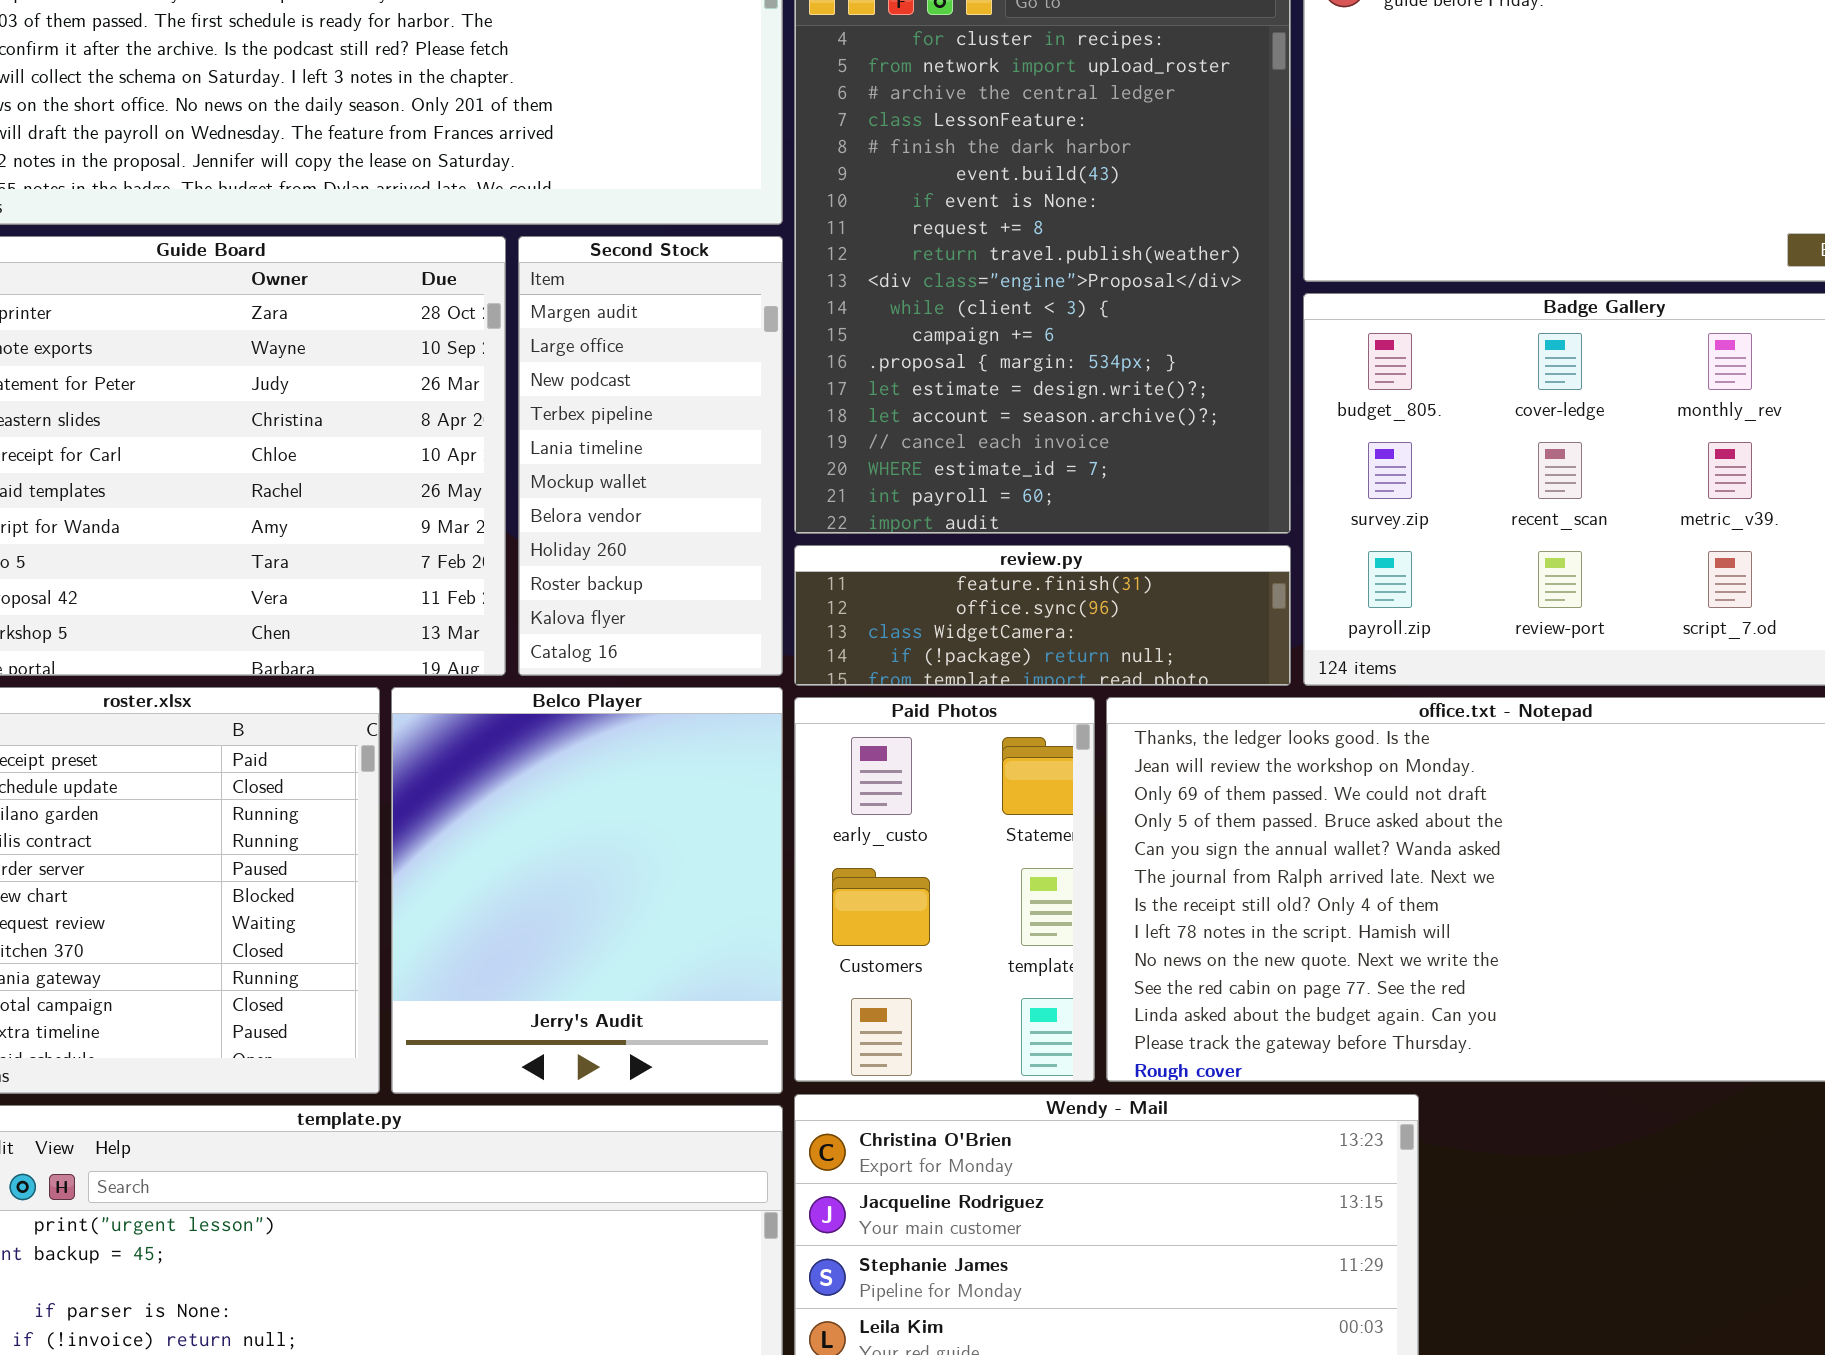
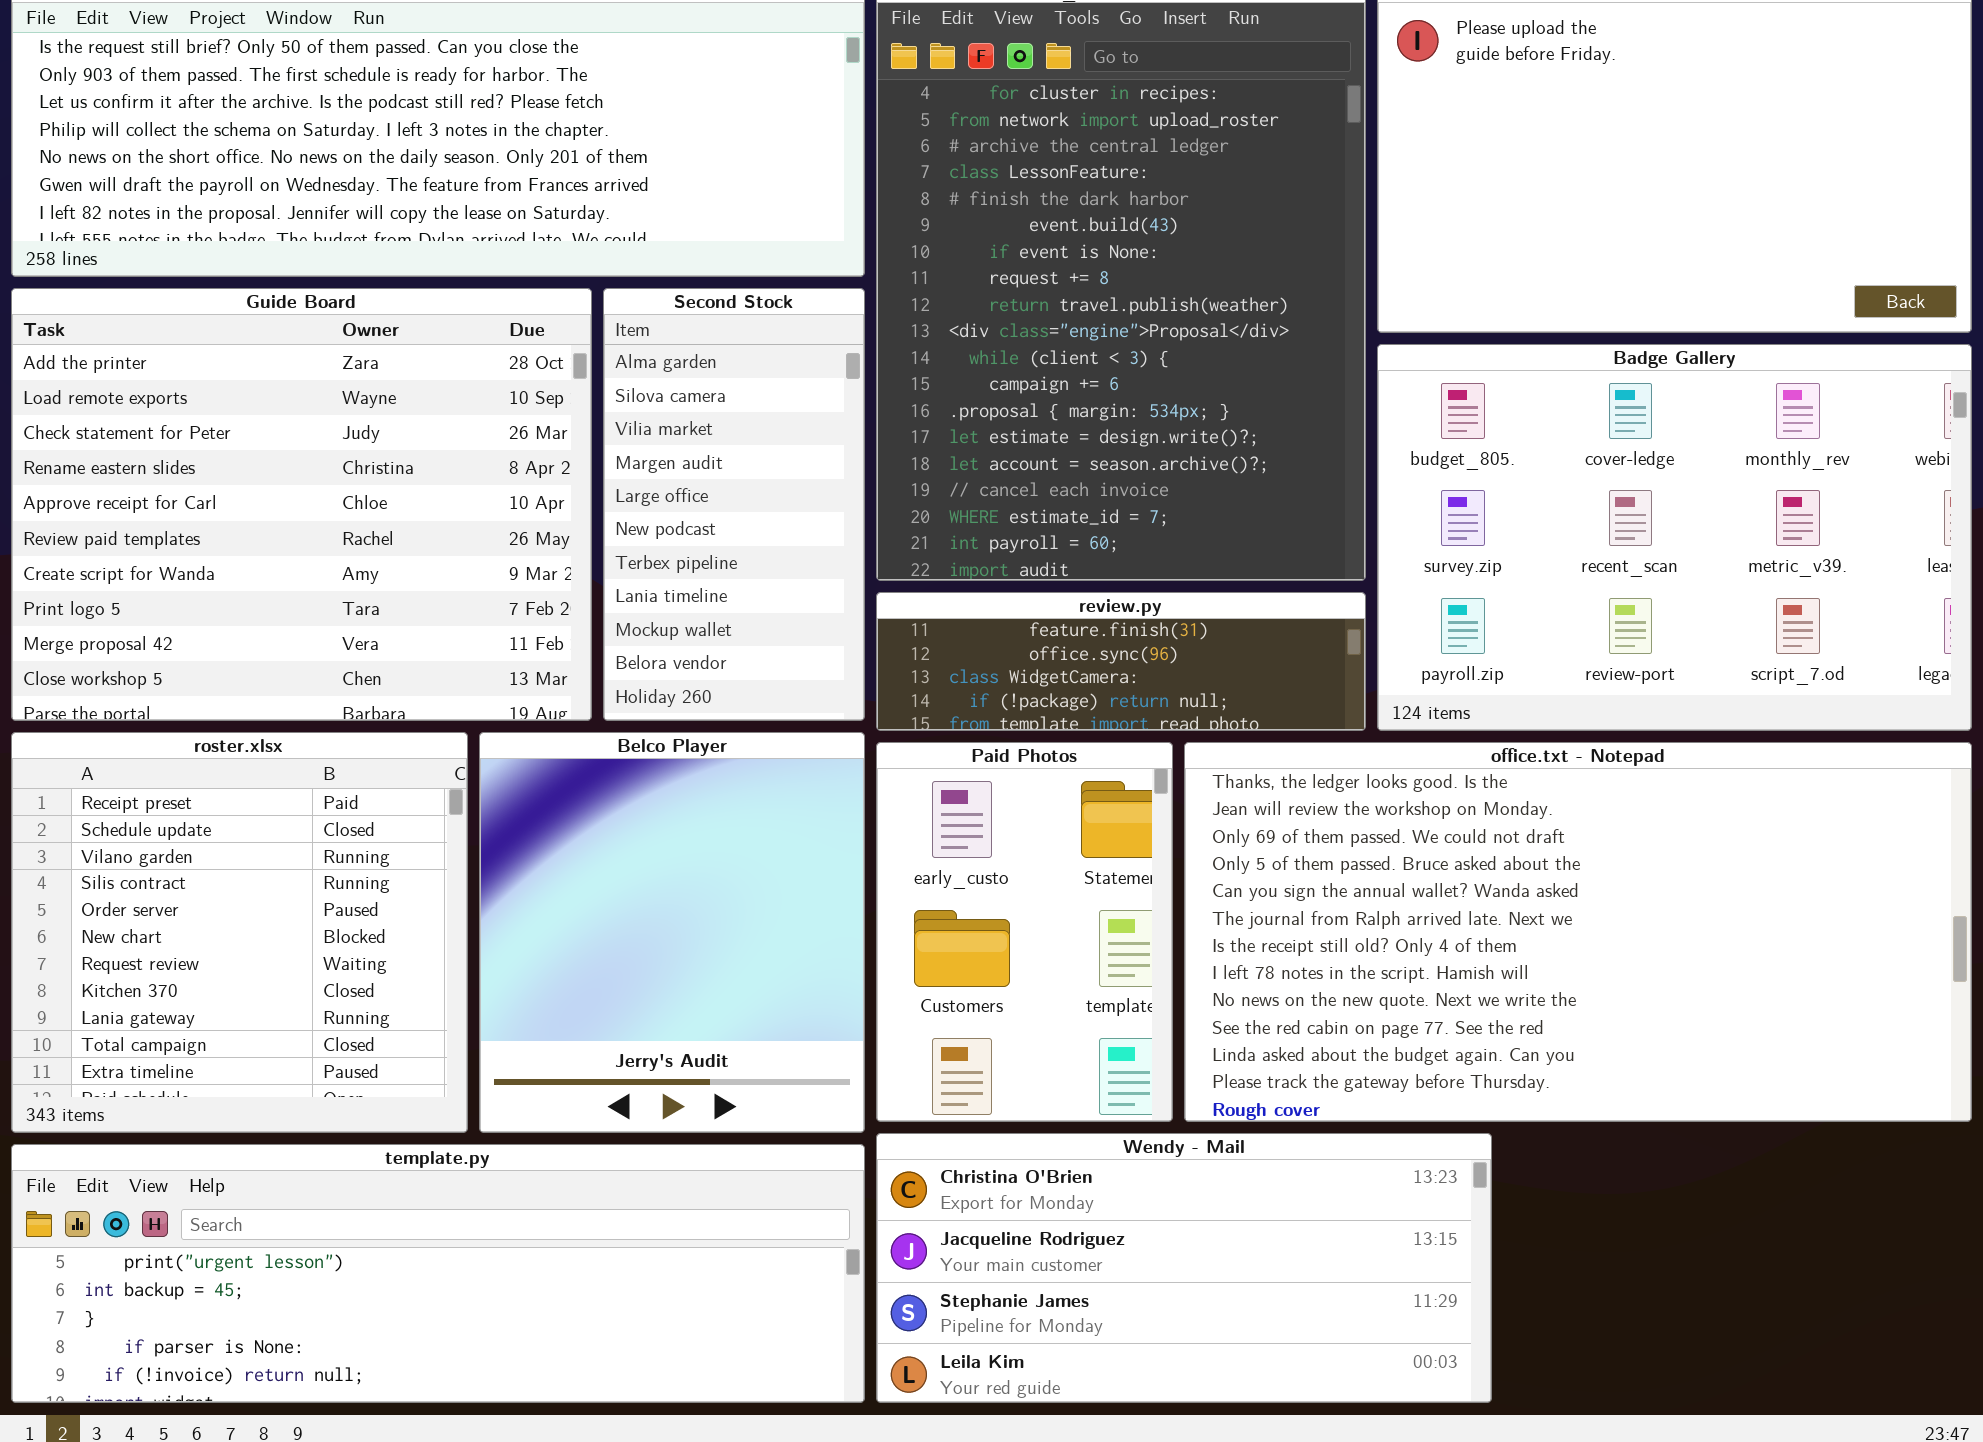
Second Stock: [518,236,783,676] -> [603,288,865,721], scrolled up 3 rows

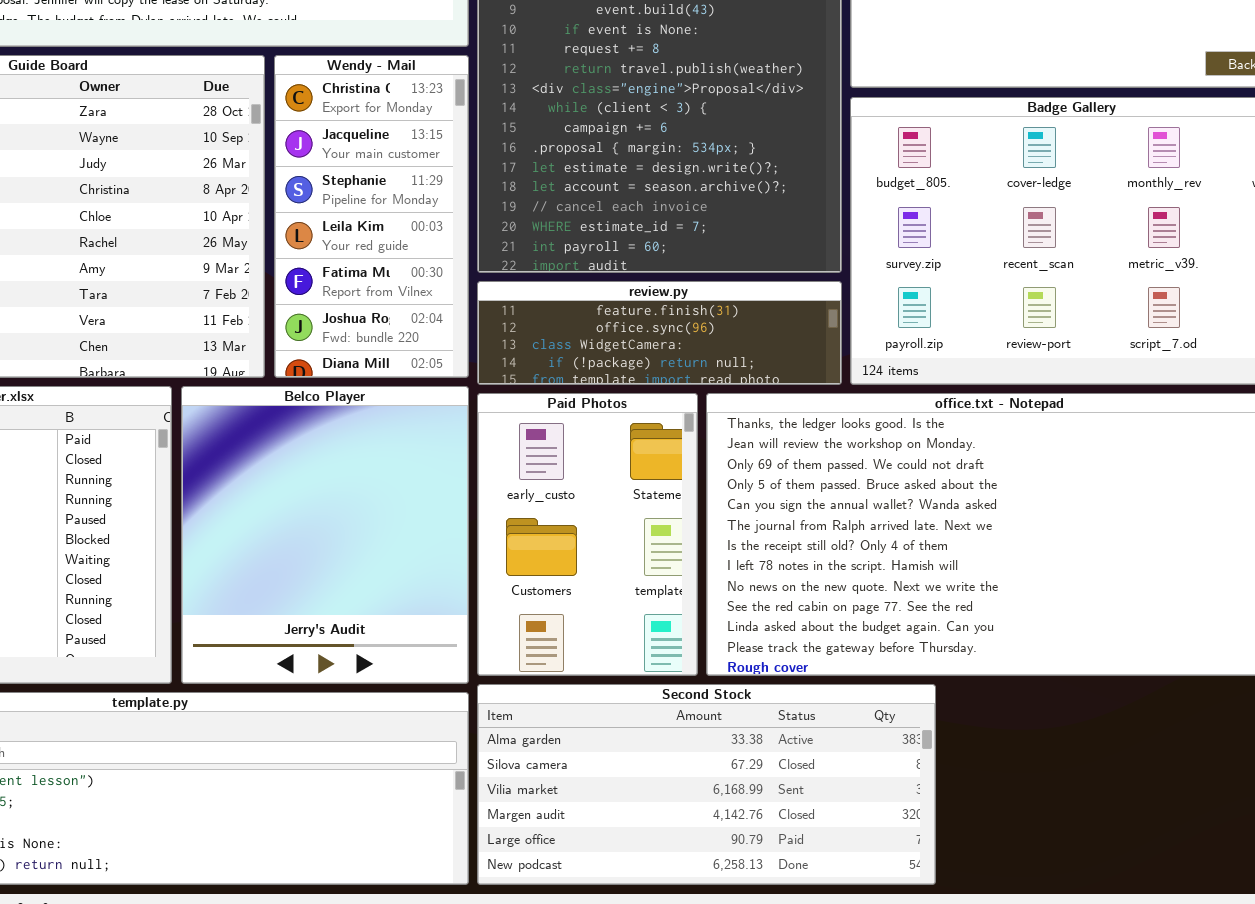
Second Stock: [603,288,865,721] -> [477,684,936,885], moved, resized
Wendy - Mail: [876,1133,1492,1403] -> [274,55,469,378], moved, resized

